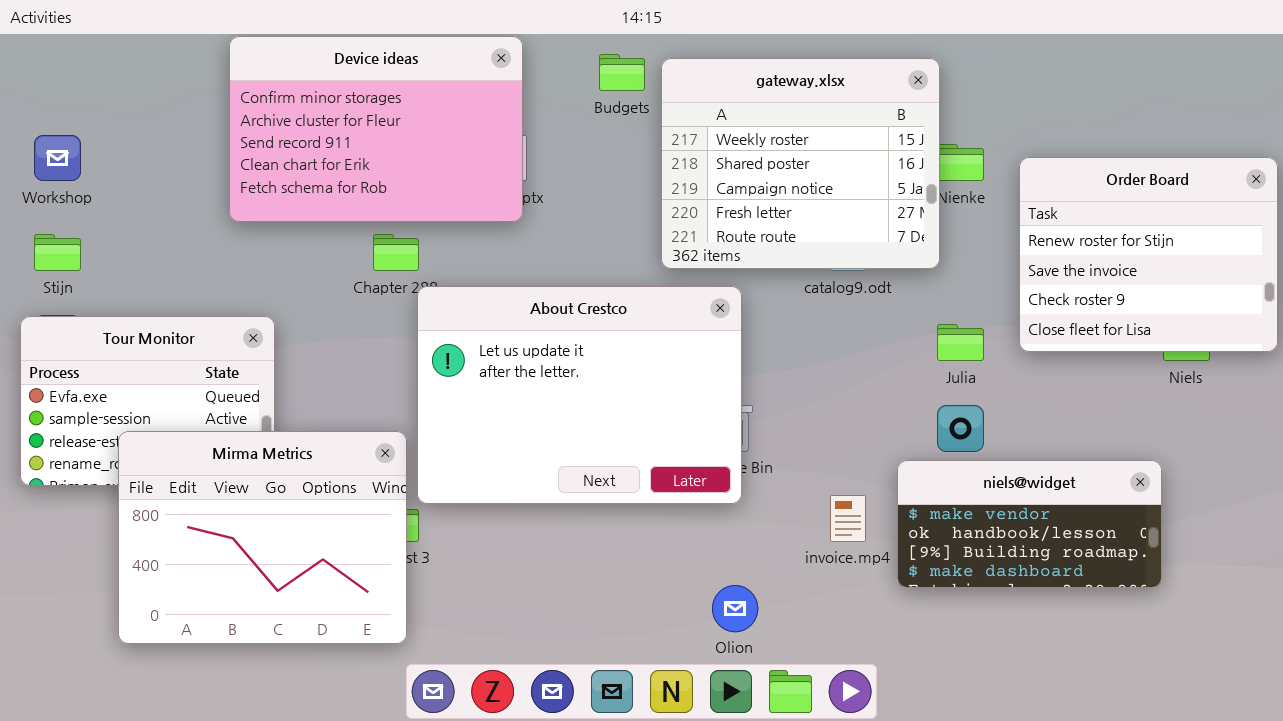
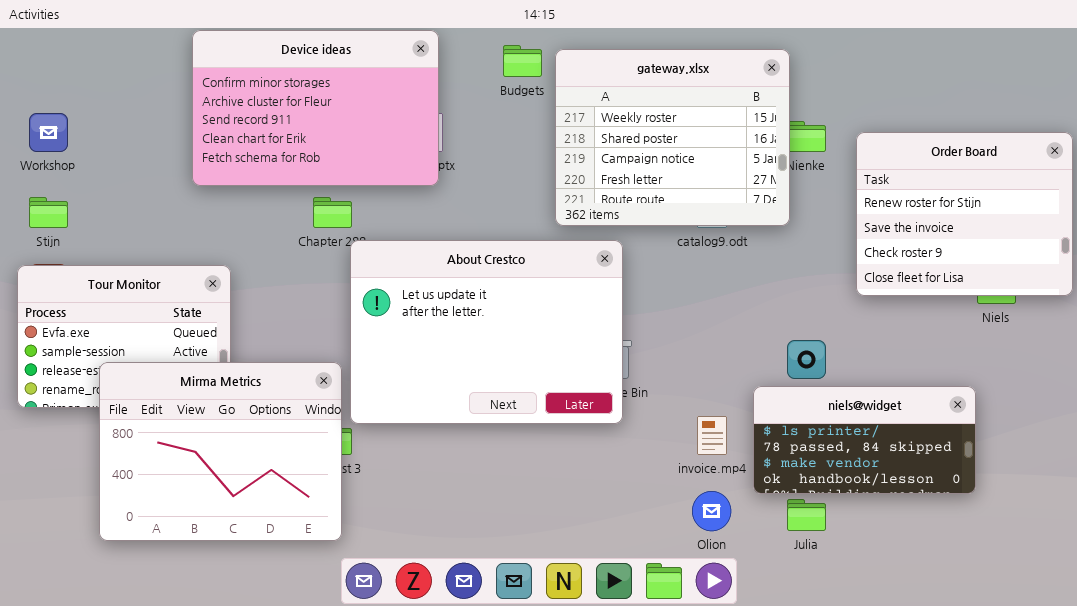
Julia: [937,324,984,361] -> [787,499,826,531], moved
niels@widget: [897,460,1162,588] -> [753,386,976,494], scrolled up 2 rows
Olion: [712,585,758,632] -> [692,491,731,531], moved

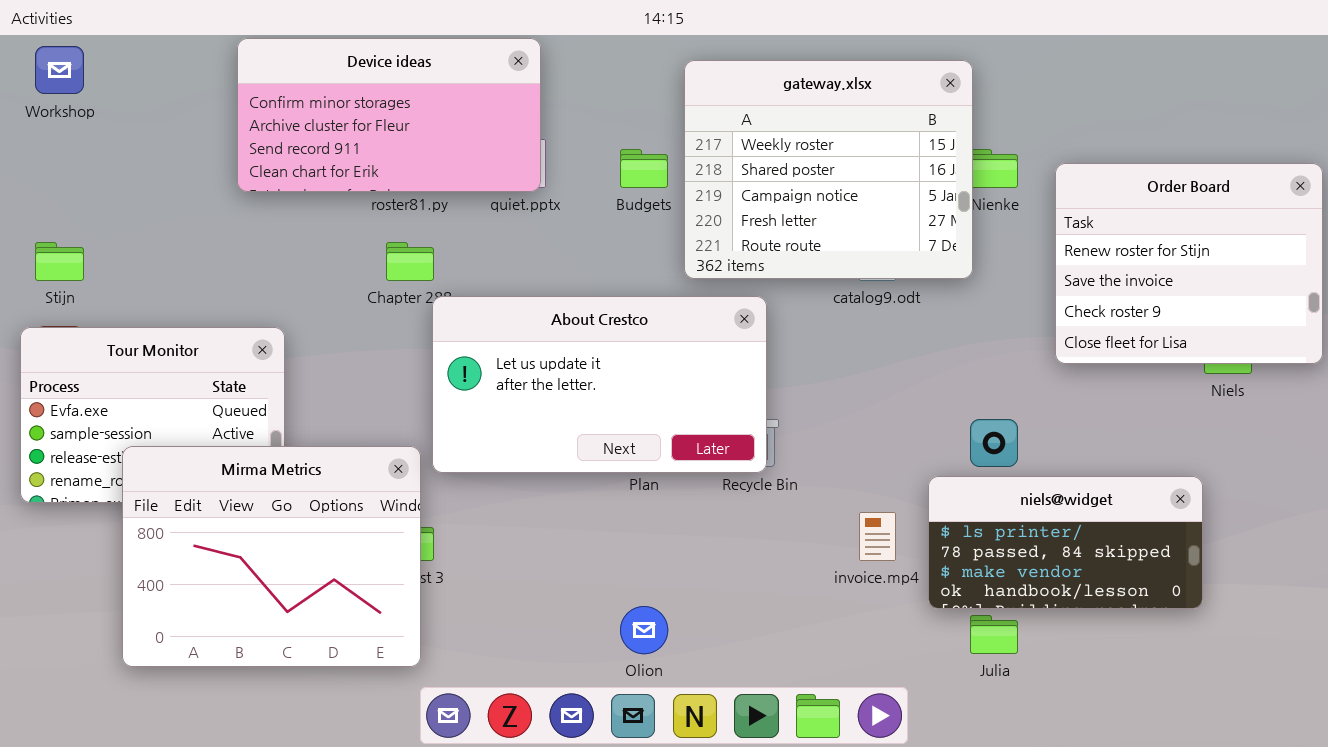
Device ideas: [192,30,439,186] -> [237,38,541,192], resized
Budgets: [503,45,542,77] -> [620,149,668,188], moved
Workshop: [29,113,68,152] -> [35,46,84,94], moved
About Crestco: [350,240,623,424] -> [432,296,767,473], resized
Olion: [692,491,731,531] -> [620,606,668,654], moved

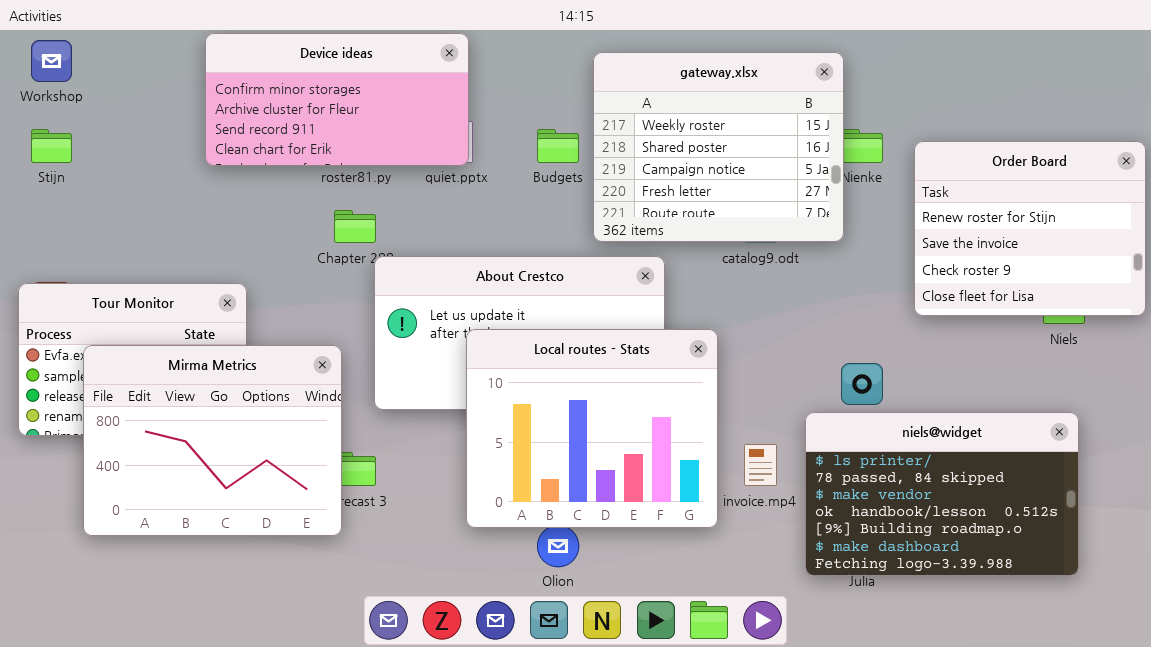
Stijn: [35,242,84,281] -> [31,129,72,163], moved
Local routes - Stats: none -> [466,329,718,528], opened
Mirma Metrics: [122,446,421,667] -> [83,345,342,536], moved
niels@widget: [928,476,1203,609] -> [805,412,1079,576], resized

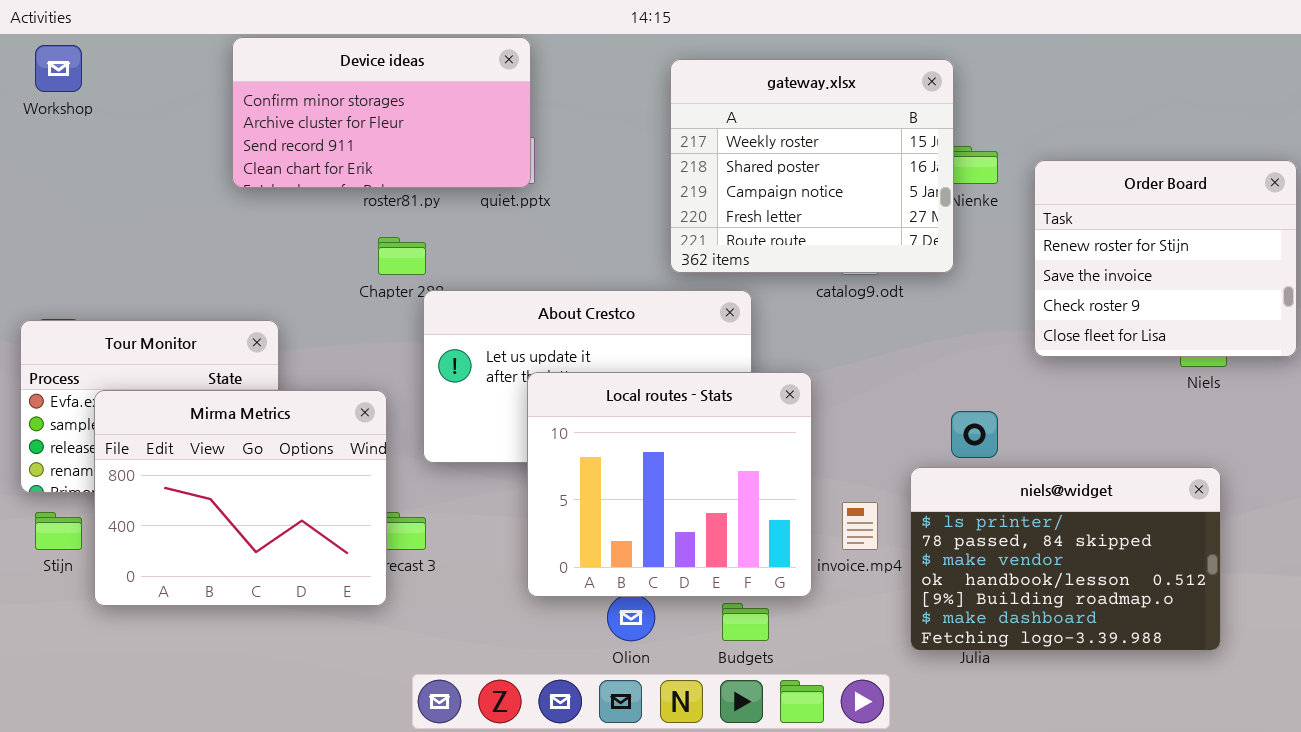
Stijn: [31,129,72,163] -> [35,512,82,550], moved
Budgets: [537,129,579,163] -> [722,603,769,641], moved

